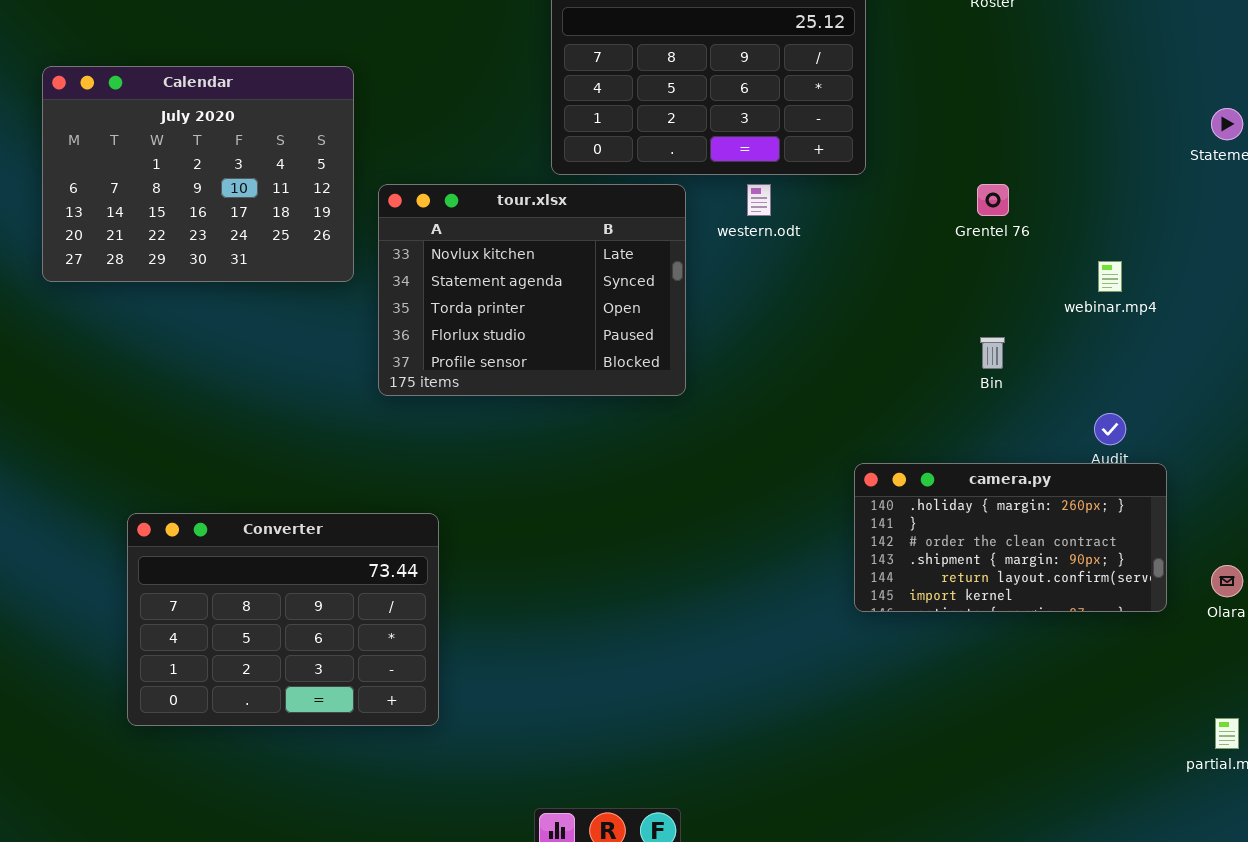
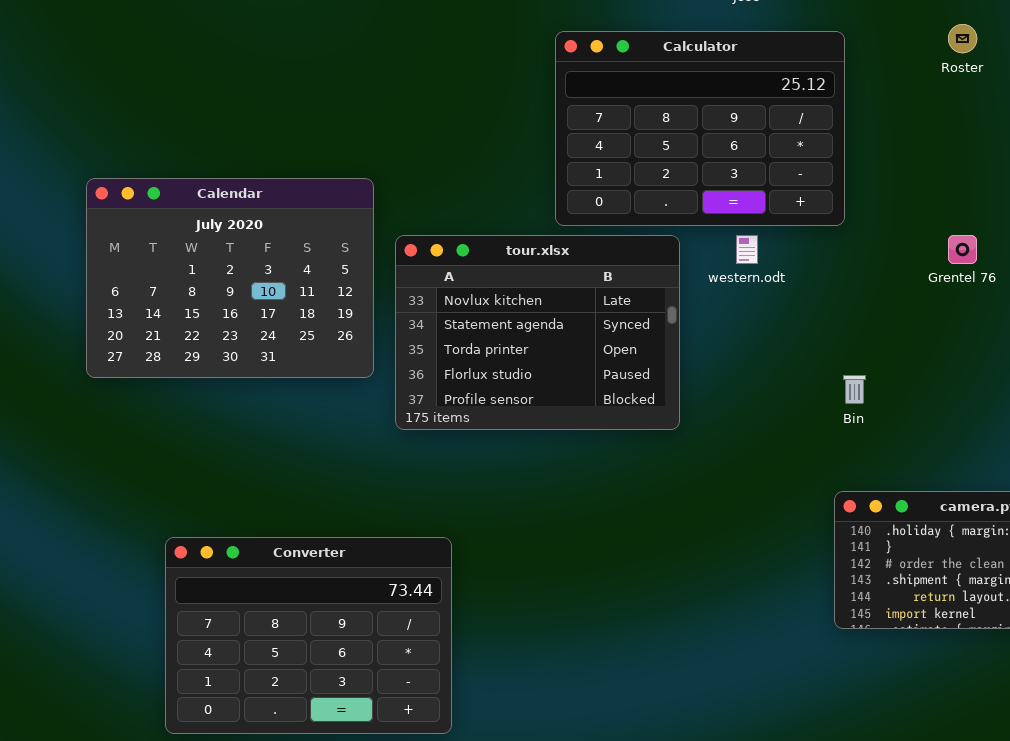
Calendar: [42,66,354,282] -> [86,178,374,378], moved
Bin: [980,337,1005,369] -> [843,375,866,404], moved

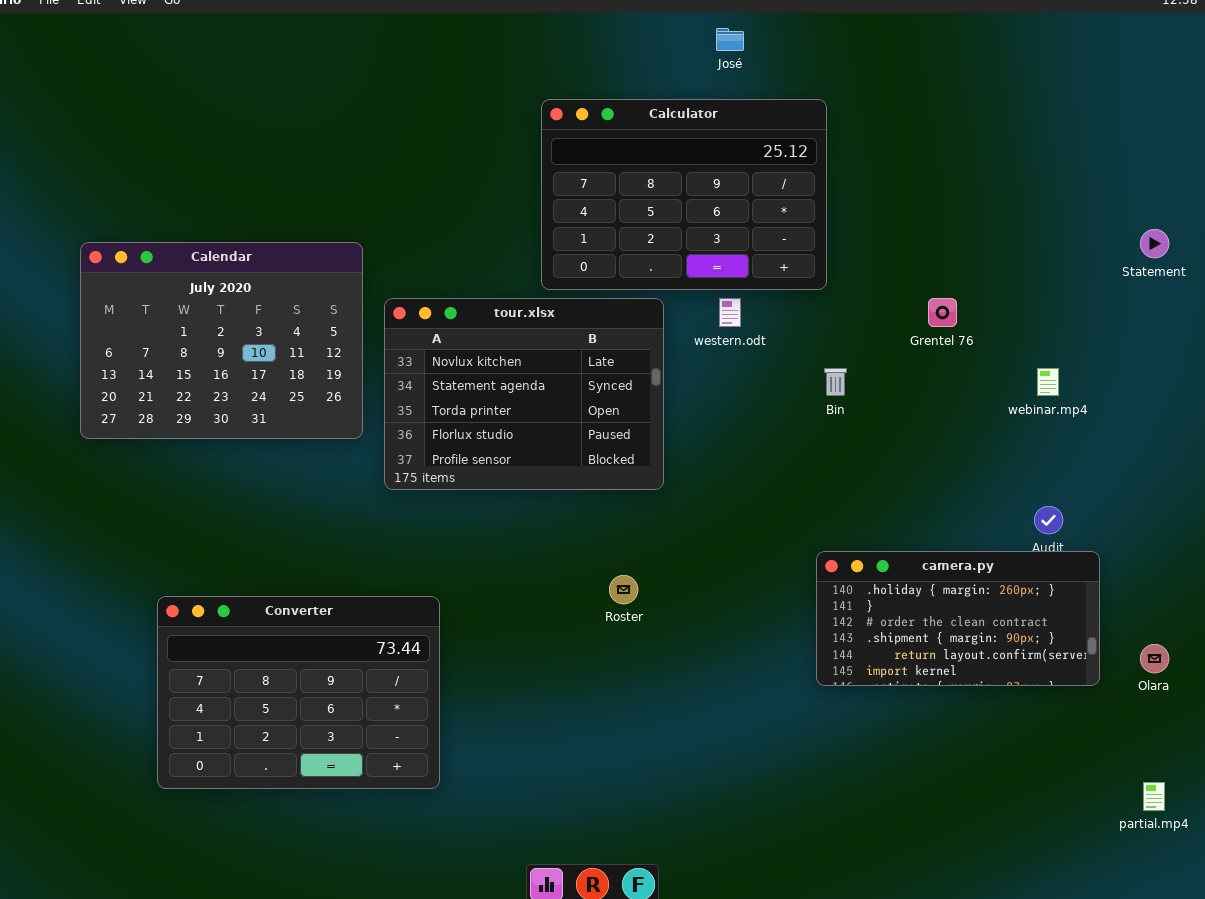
Roster: [948,24,977,53] -> [609,575,638,604], moved
Bin: [843,375,866,404] -> [824,368,847,396], moved

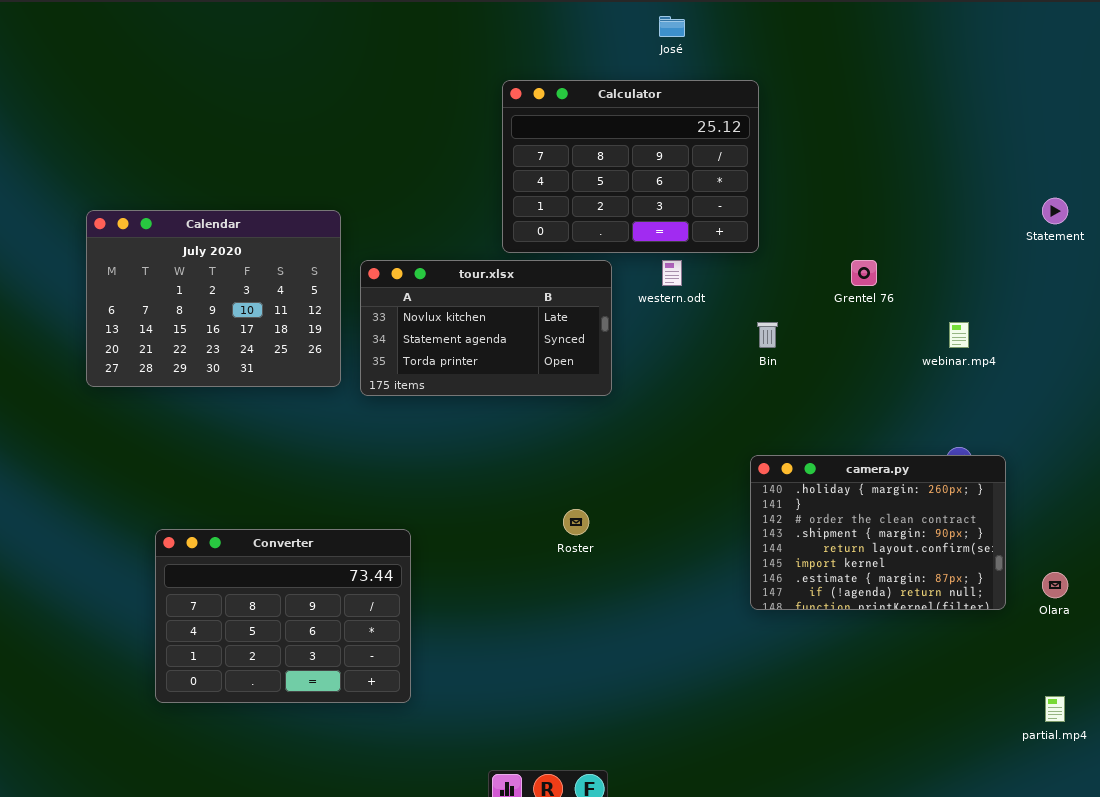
tour.xlsx: [384,298,664,490] -> [360,260,612,396], resized
camera.py: [816,551,1100,686] -> [750,455,1006,610], resized

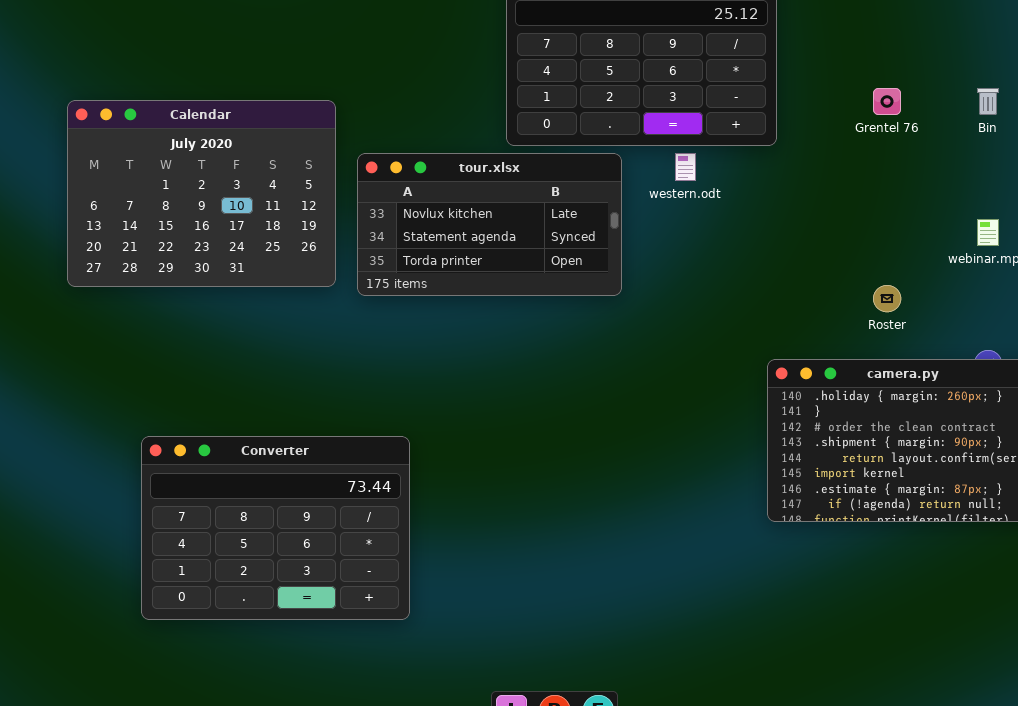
Grentel 76: [851,260,877,286] -> [873,88,901,115], moved
Bin: [757,322,778,348] -> [977,88,999,115], moved
Roster: [563,509,589,535] -> [873,285,901,312], moved

